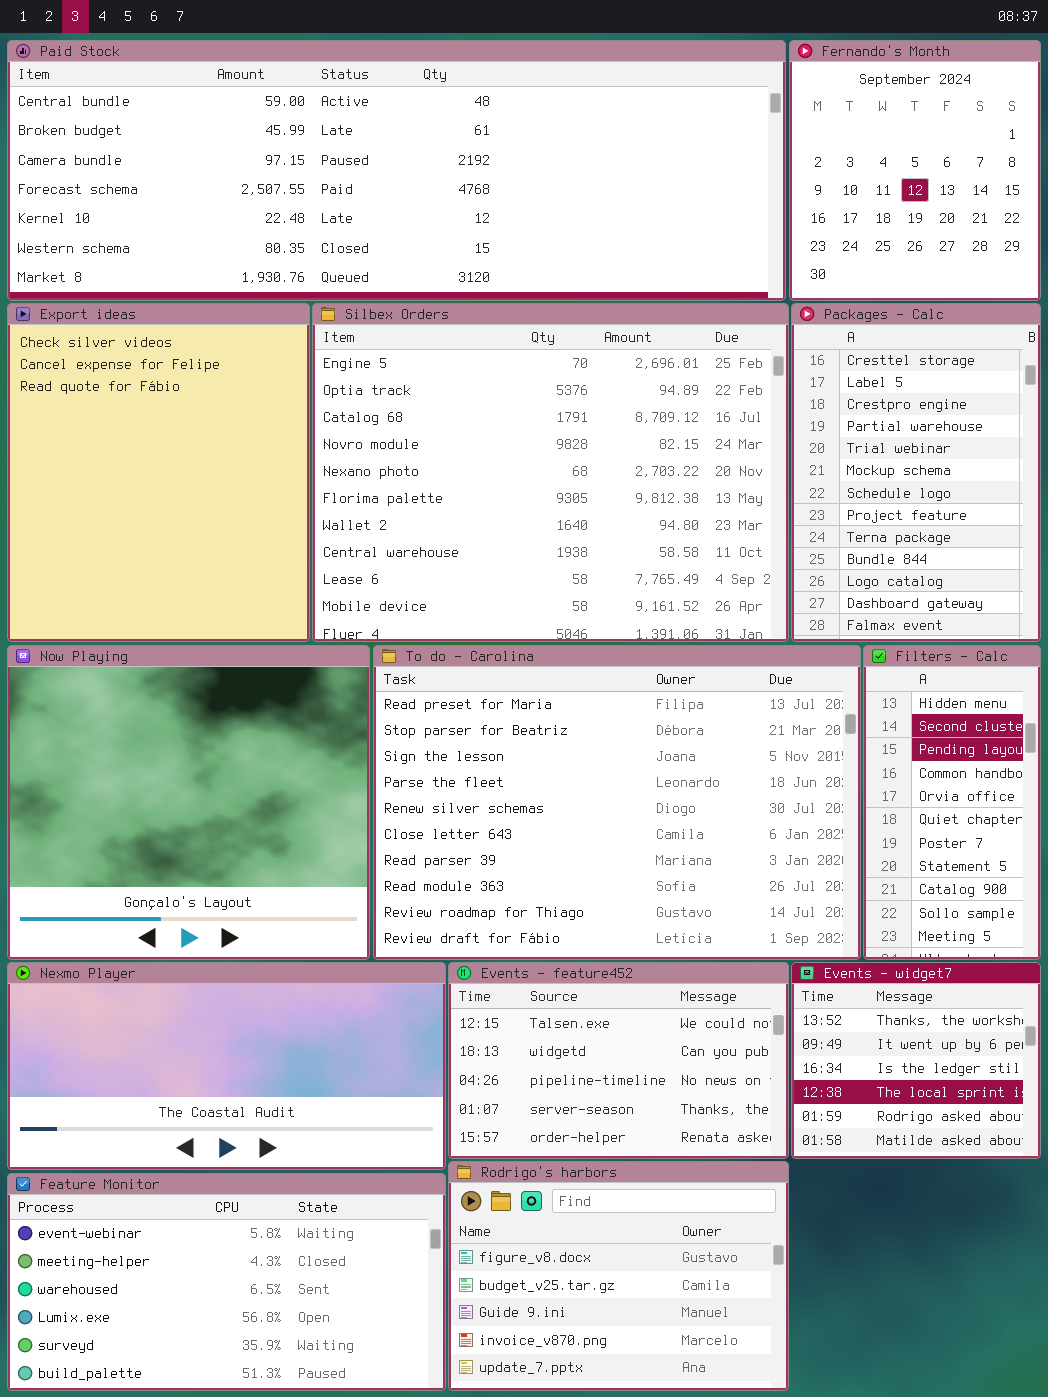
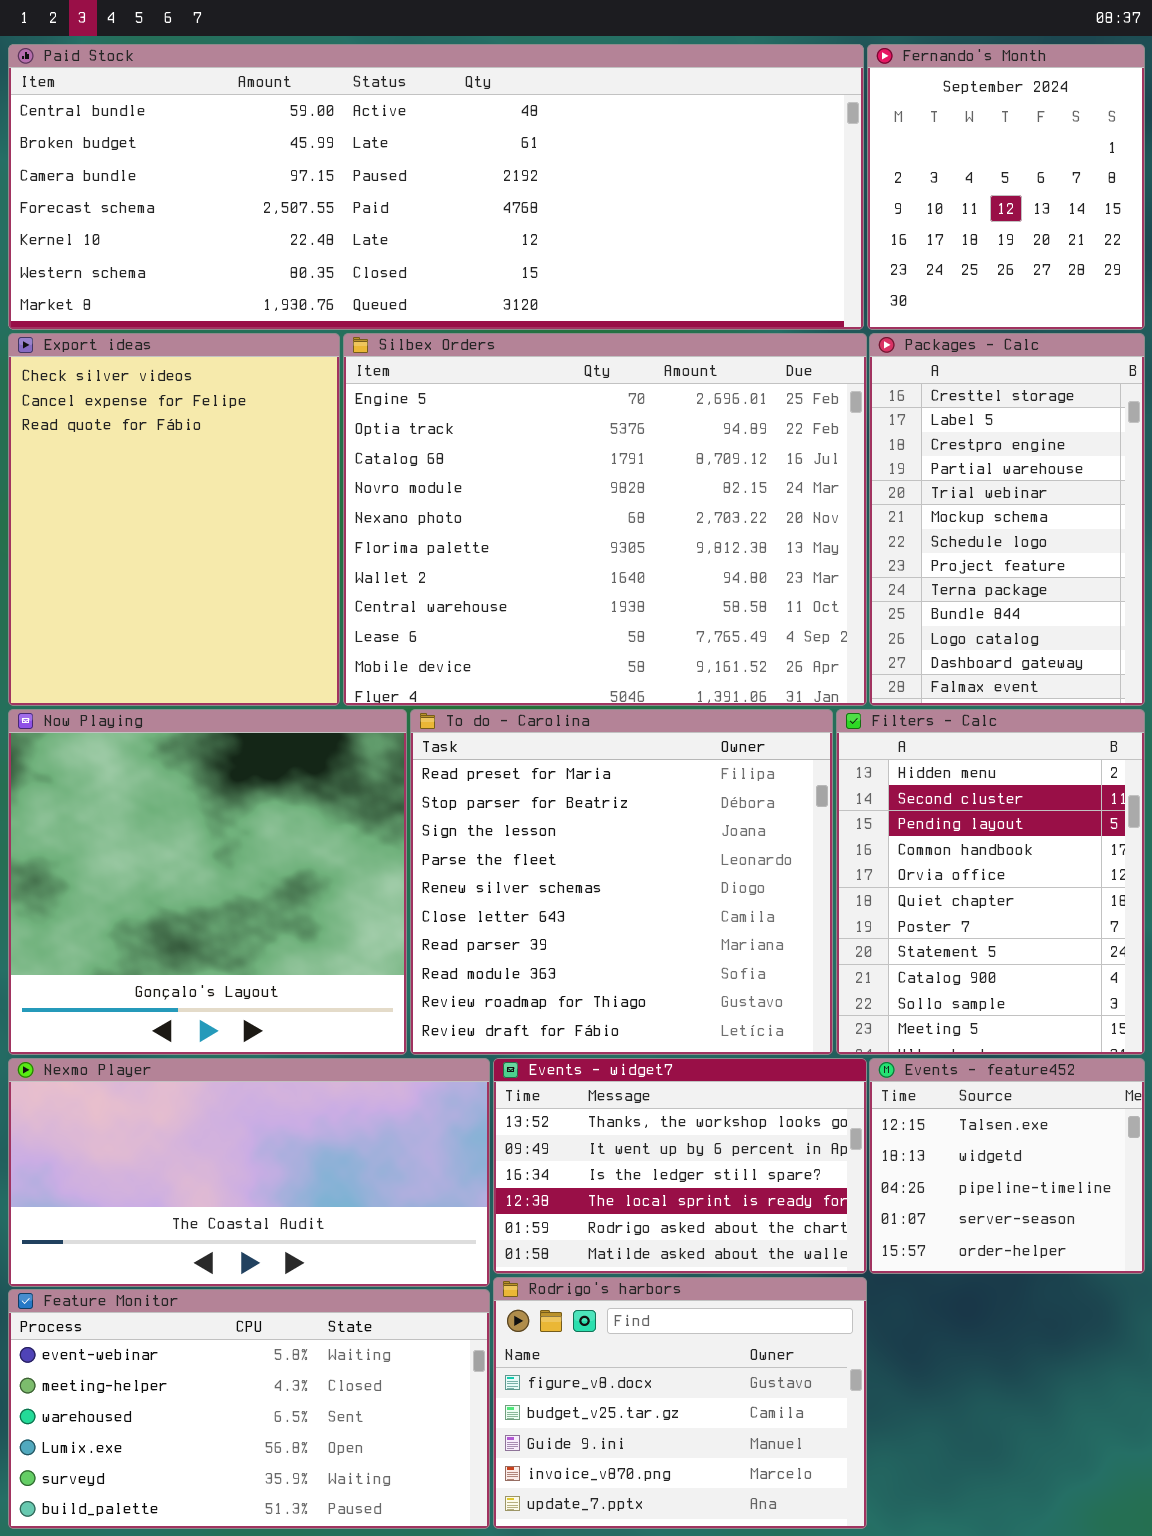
To do - Carolina: [373,645,861,960] -> [410,709,833,1055], resized
Filters - Calc: [863,645,1041,960] -> [836,709,1145,1055], resized
Events - feature452: [448,962,789,1159] -> [869,1058,1145,1274], moved, resized
Events - widget7: [791,962,1041,1159] -> [493,1058,867,1274], moved, resized

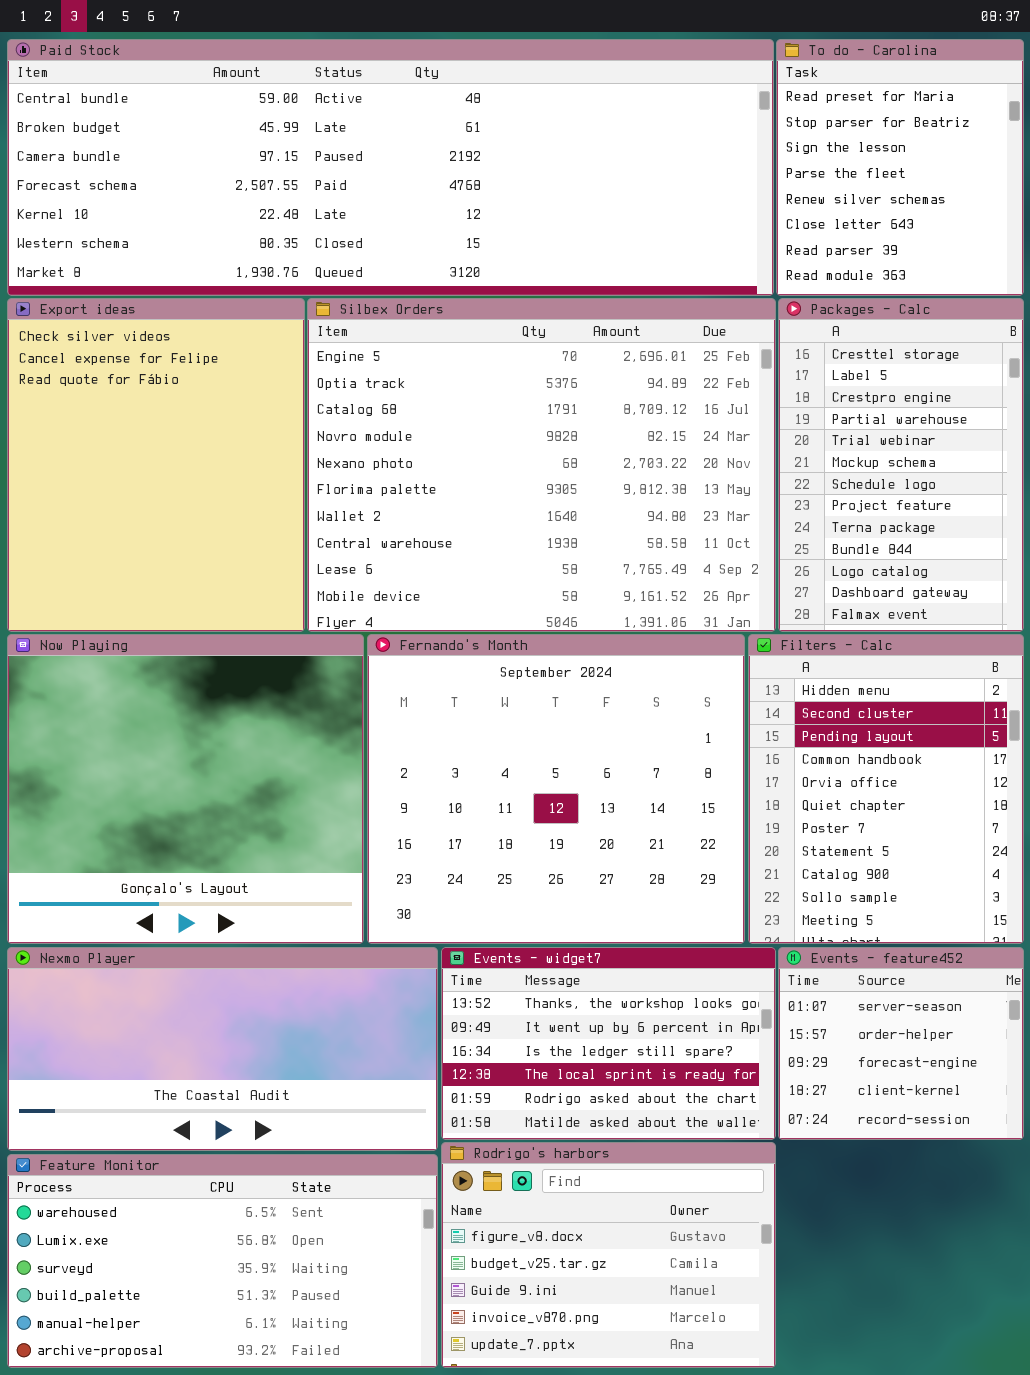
Fernando's Month: [867,44,1145,330] -> [367,634,745,944], moved, resized
To do - Carolina: [410,709,833,1055] -> [776,39,1024,296], moved, resized
Events - feature452: [869,1058,1145,1274] -> [778,947,1024,1140], scrolled down 3 rows
Feature Monitor: [8,1289,490,1529] -> [7,1154,438,1368], scrolled down 2 rows

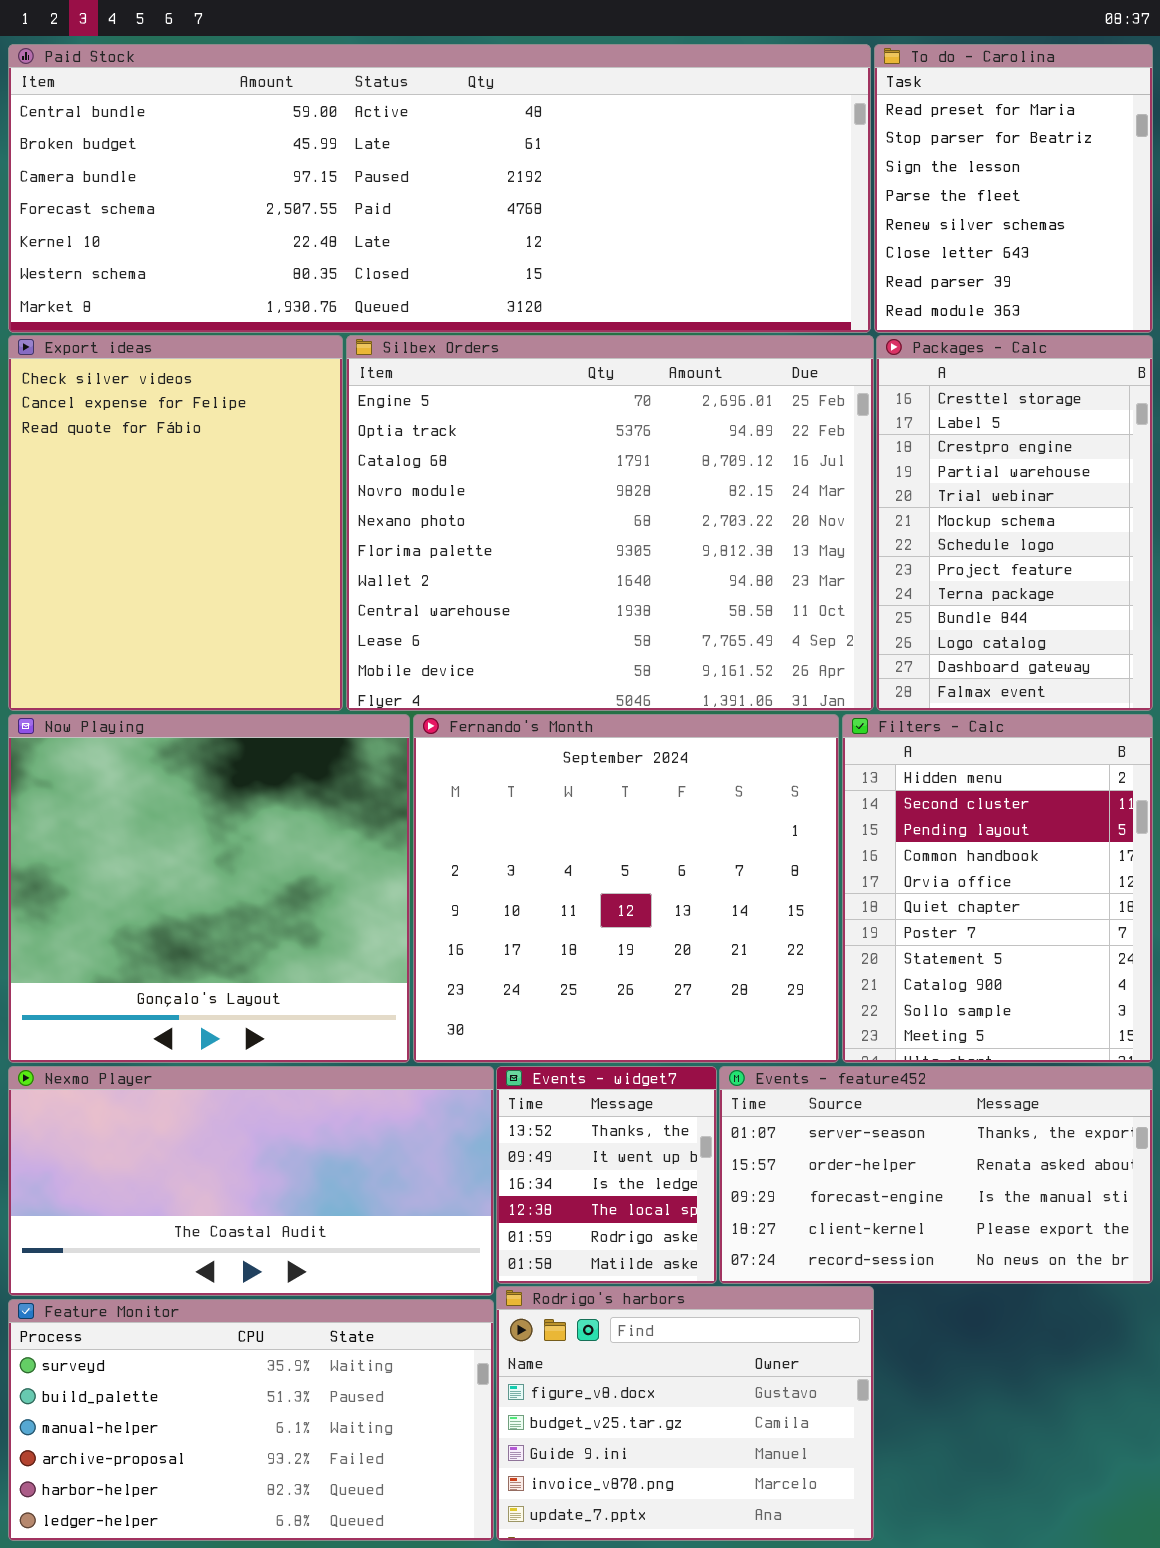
Events - widget7: [441,947,776,1140] -> [496,1066,717,1284], resized
Events - feature452: [778,947,1024,1140] -> [719,1066,1153,1284], resized
Feature Monitor: [7,1154,438,1368] -> [8,1299,494,1541], scrolled down 2 rows

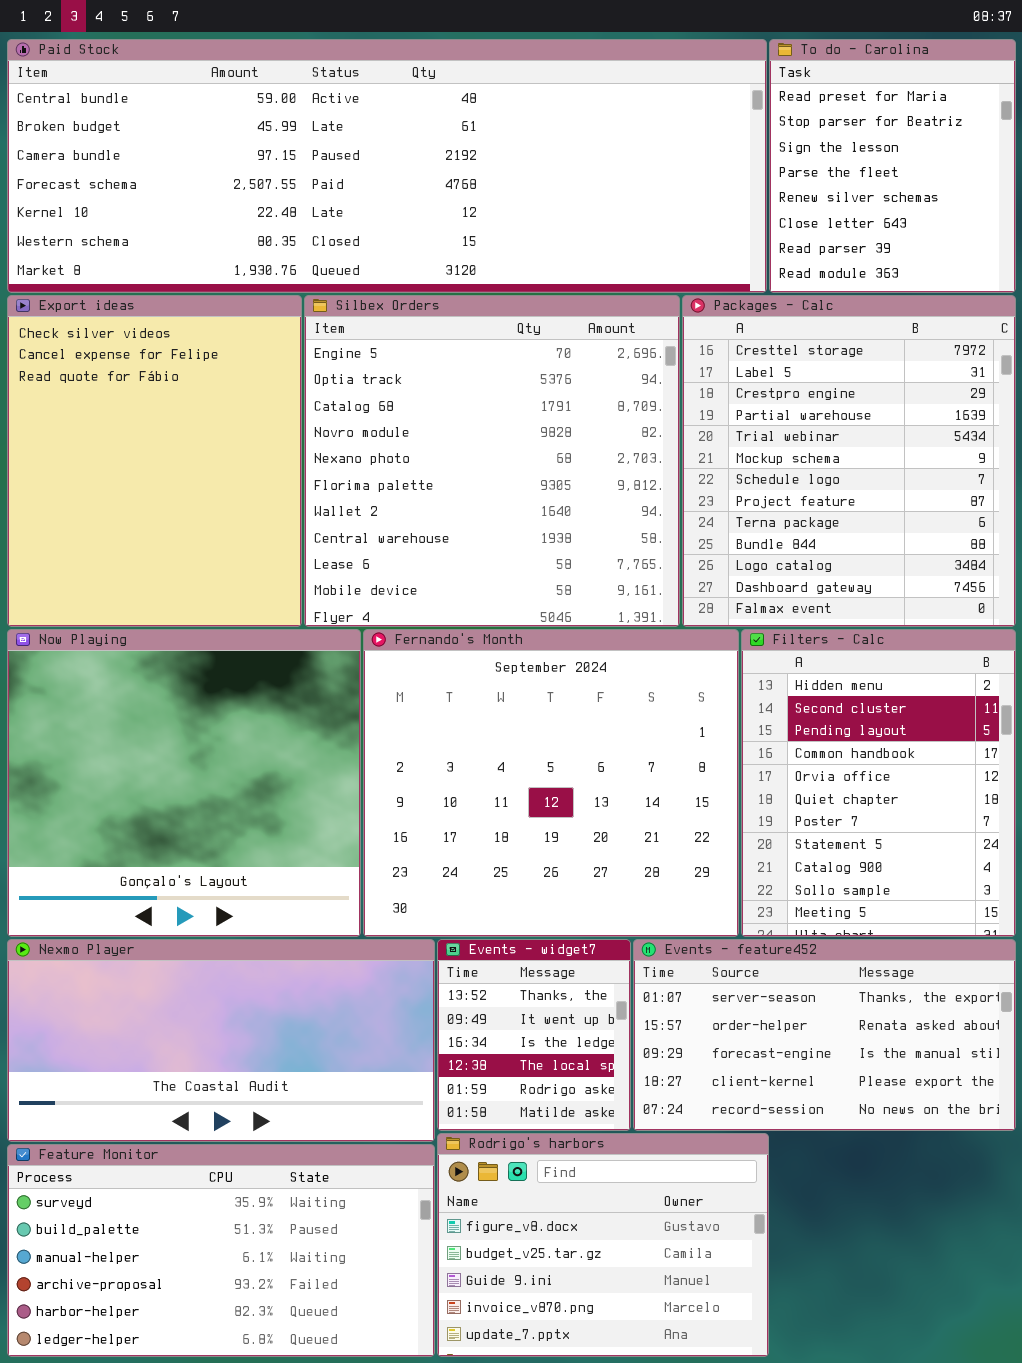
Silbex Orders: [346,335,874,711] -> [304,295,680,627], resized
Packages - Calc: [876,335,1153,711] -> [682,295,1016,627], resized

